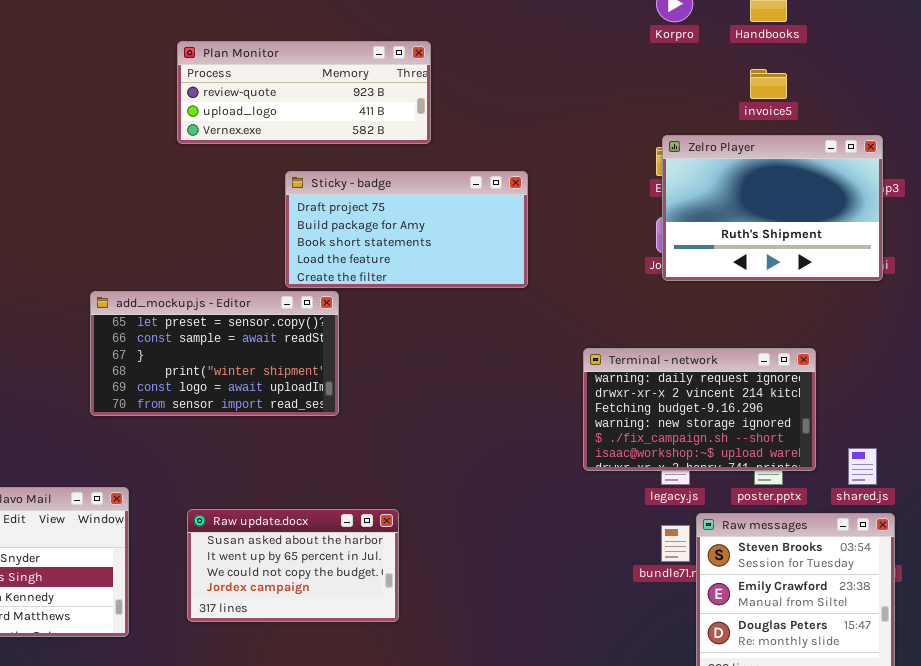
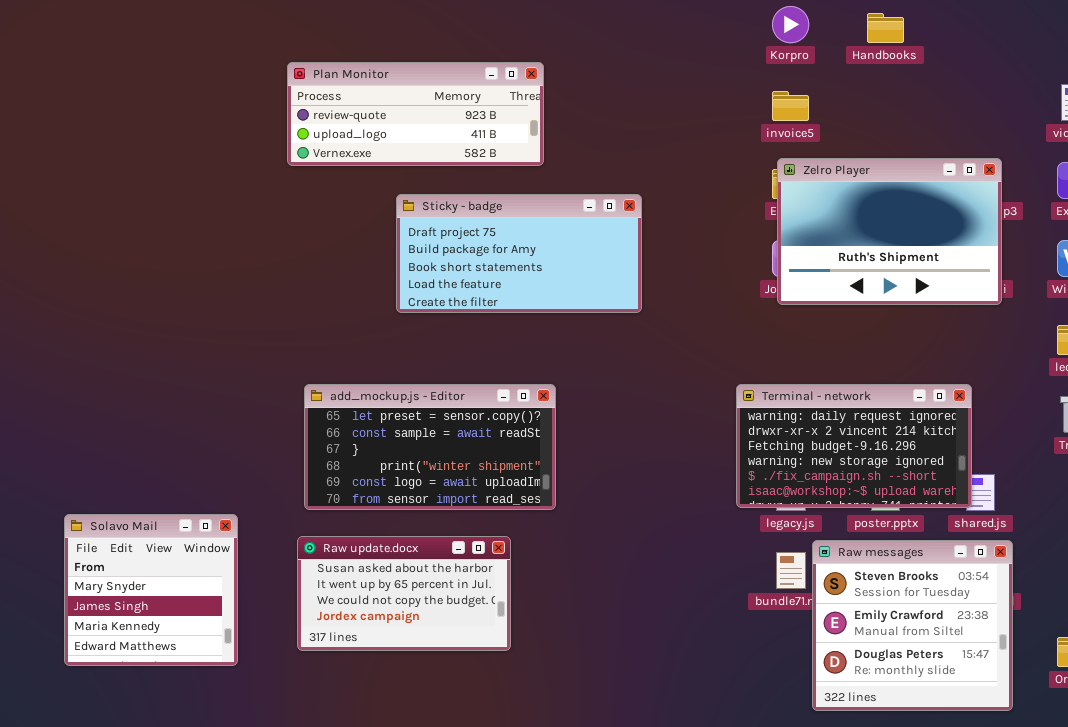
invoice5: [750,69,787,99] -> [772,91,809,121], moved
add_mockup.js - Editor: [90,291,339,416] -> [304,384,556,510], moved
Terminal - network: [583,348,816,471] -> [736,384,972,508], moved

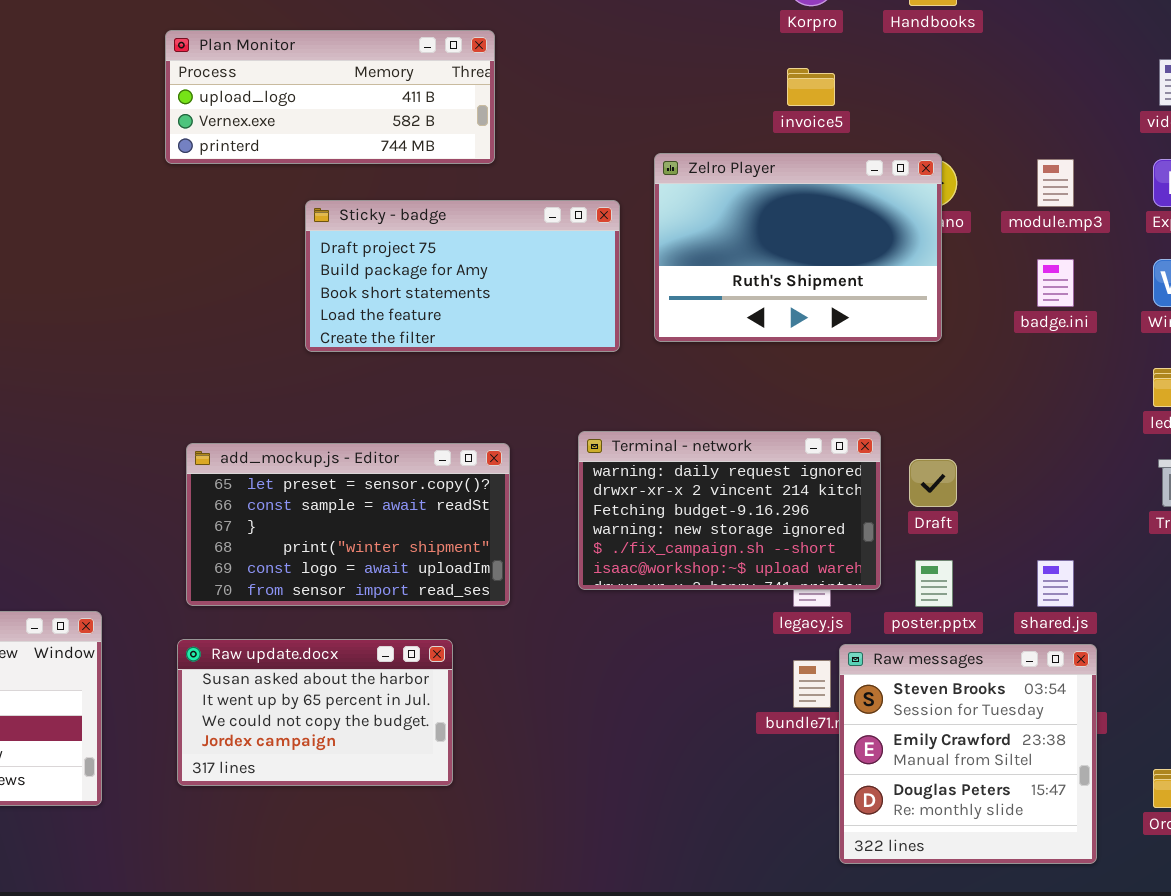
Plan Monitor: [287,62,544,166] -> [165,30,495,164], scrolled down 1 row
Zelro Player: [777,158,1002,305] -> [654,153,942,342], moved
Terminal - network: [736,384,972,508] -> [578,431,881,590], moved

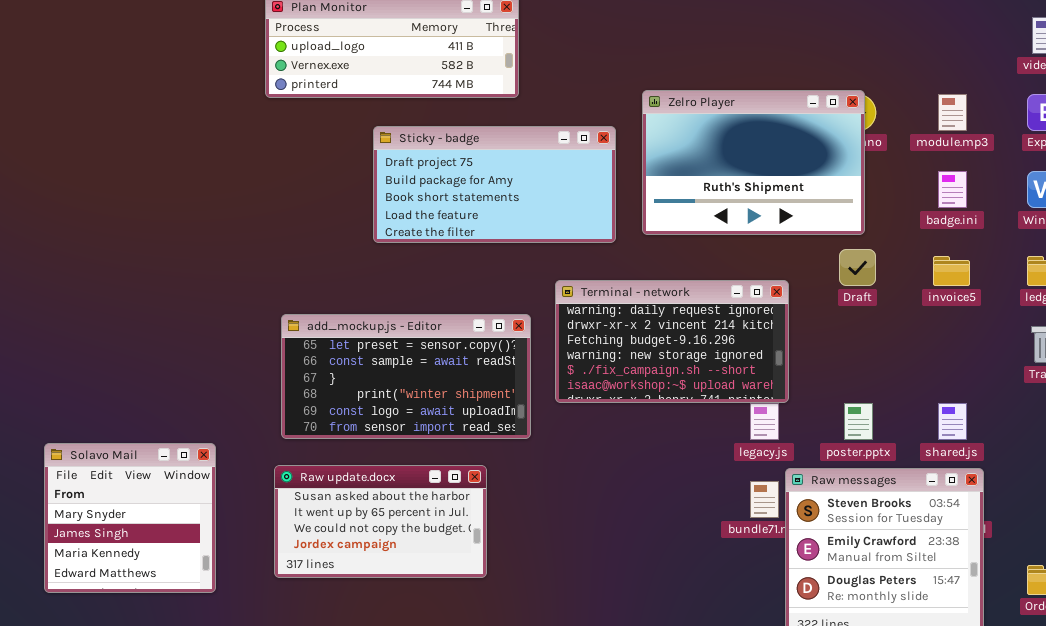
invoice5: [787,68,835,106] -> [933,256,970,286], moved
Terminal - network: [578,431,881,590] -> [555,280,789,403], moved
Draft: [909,459,957,507] -> [839,249,876,286], moved

